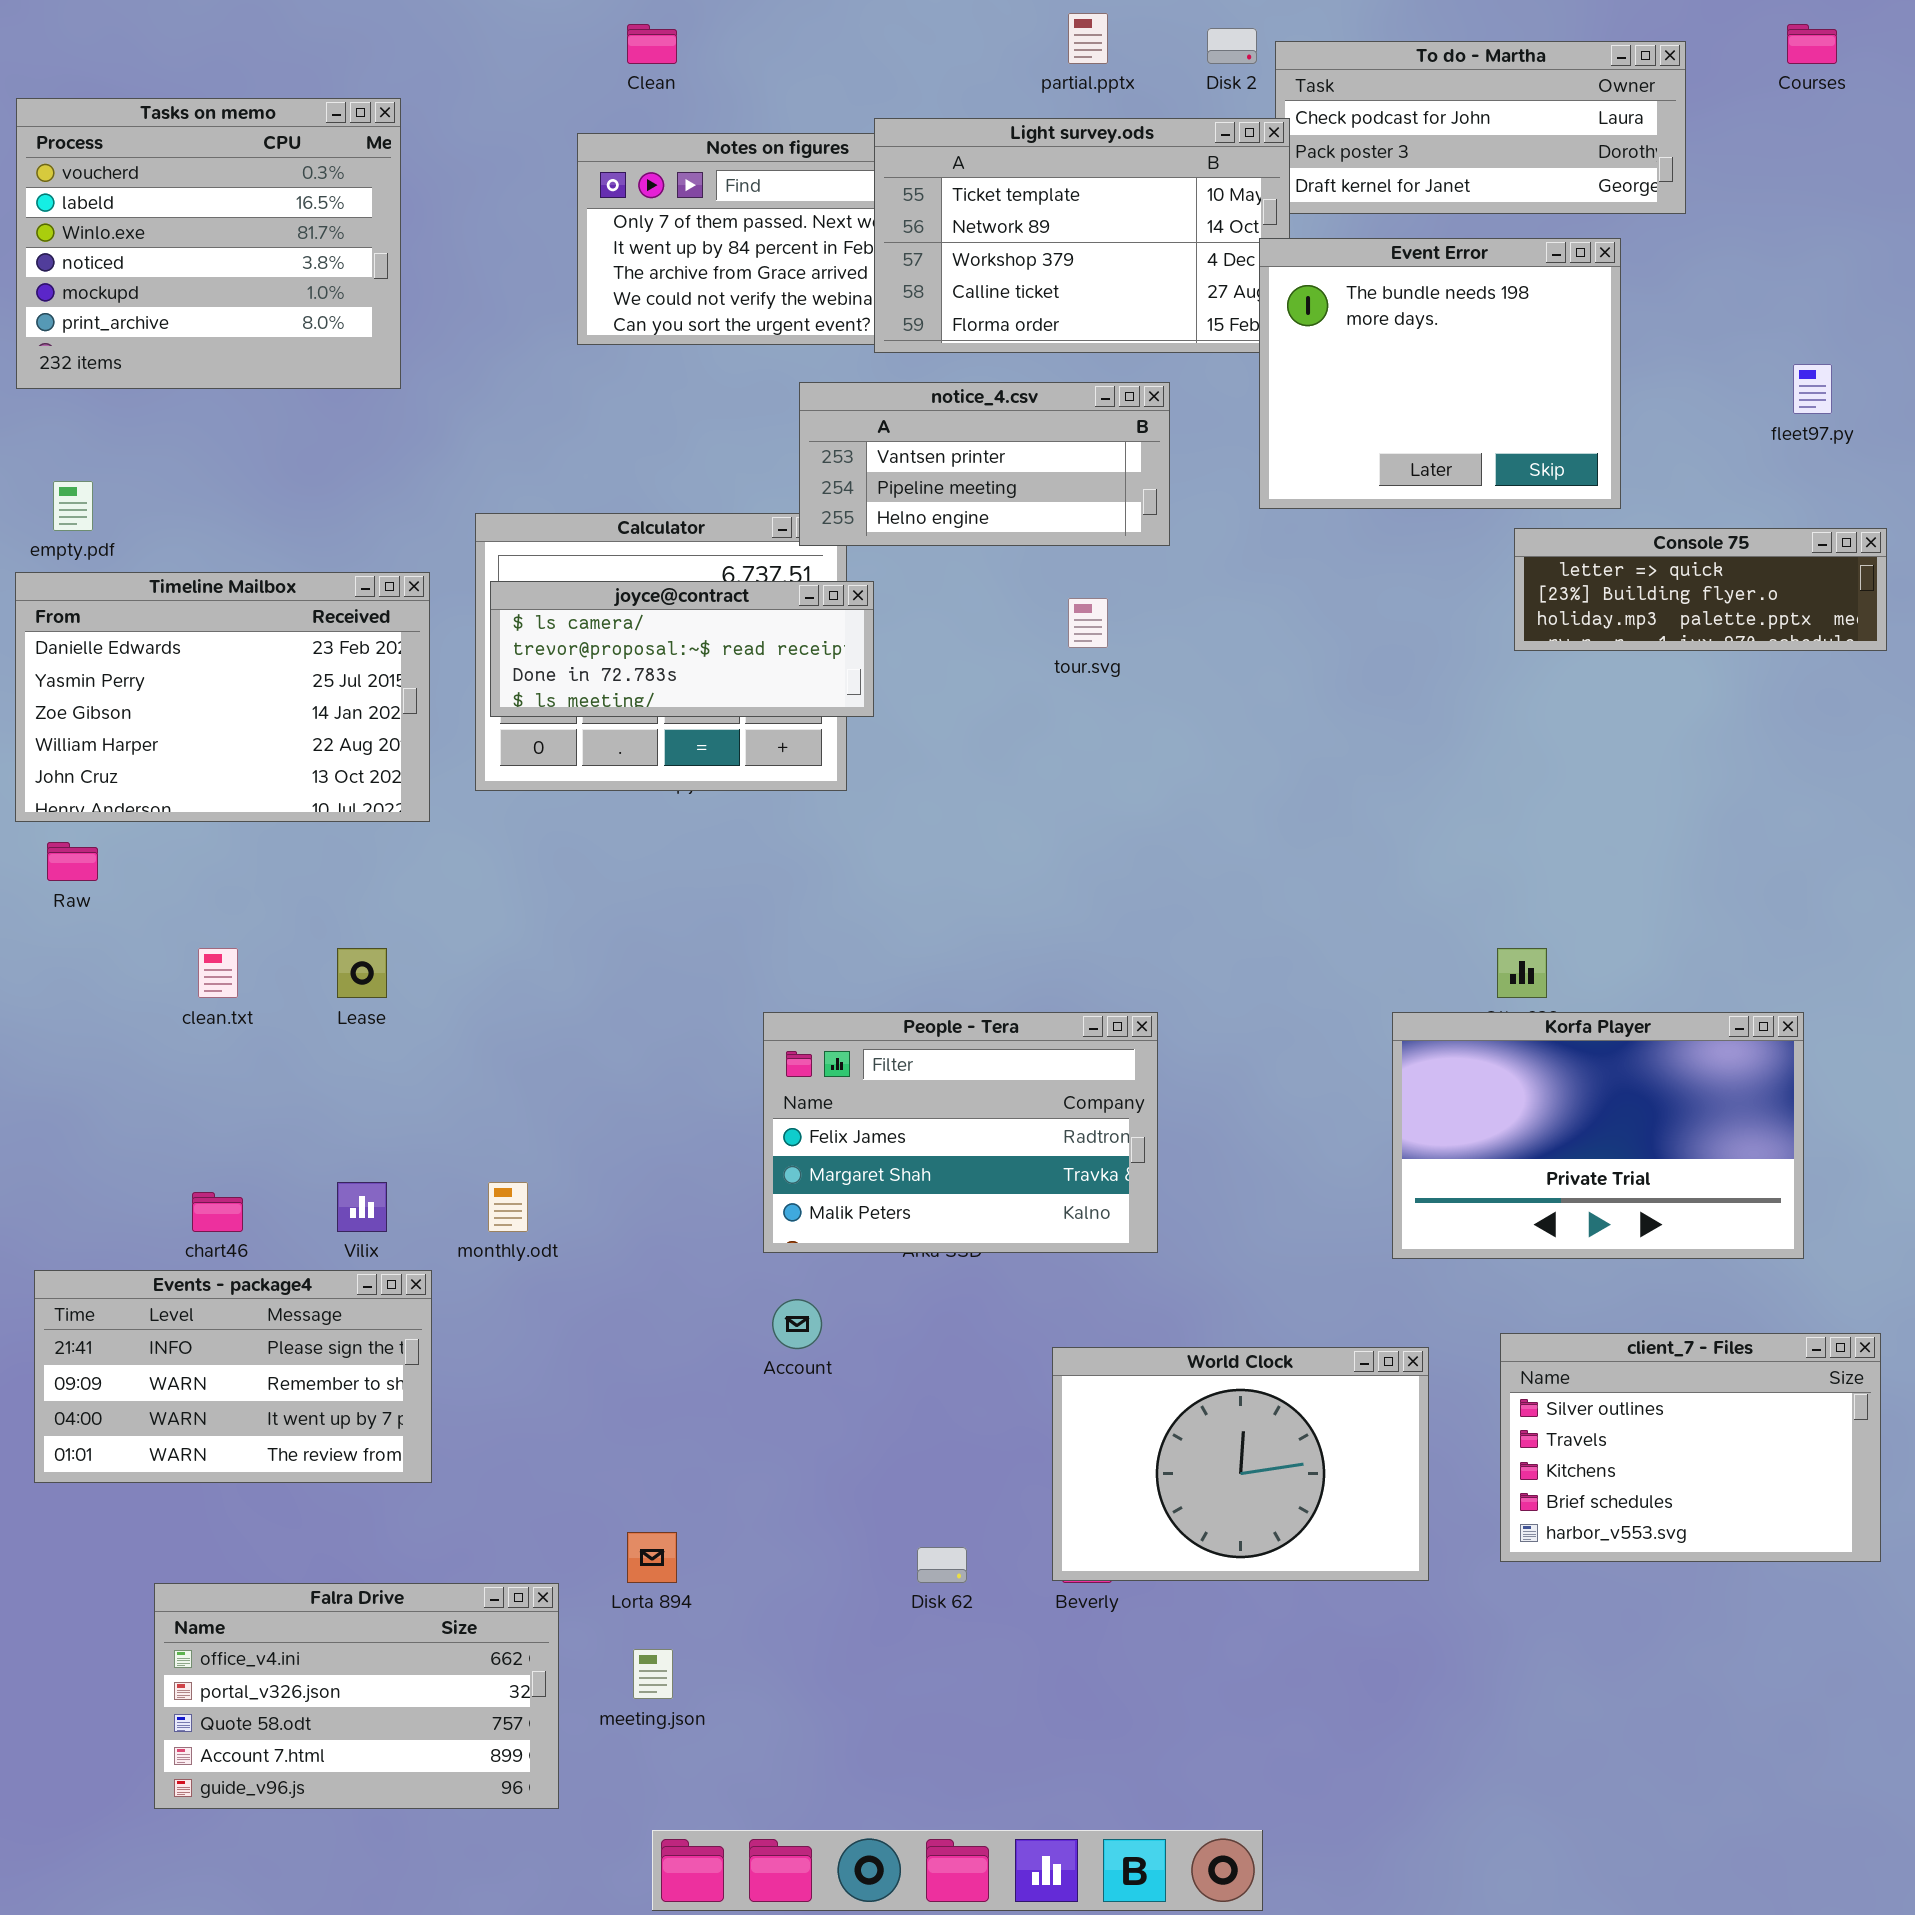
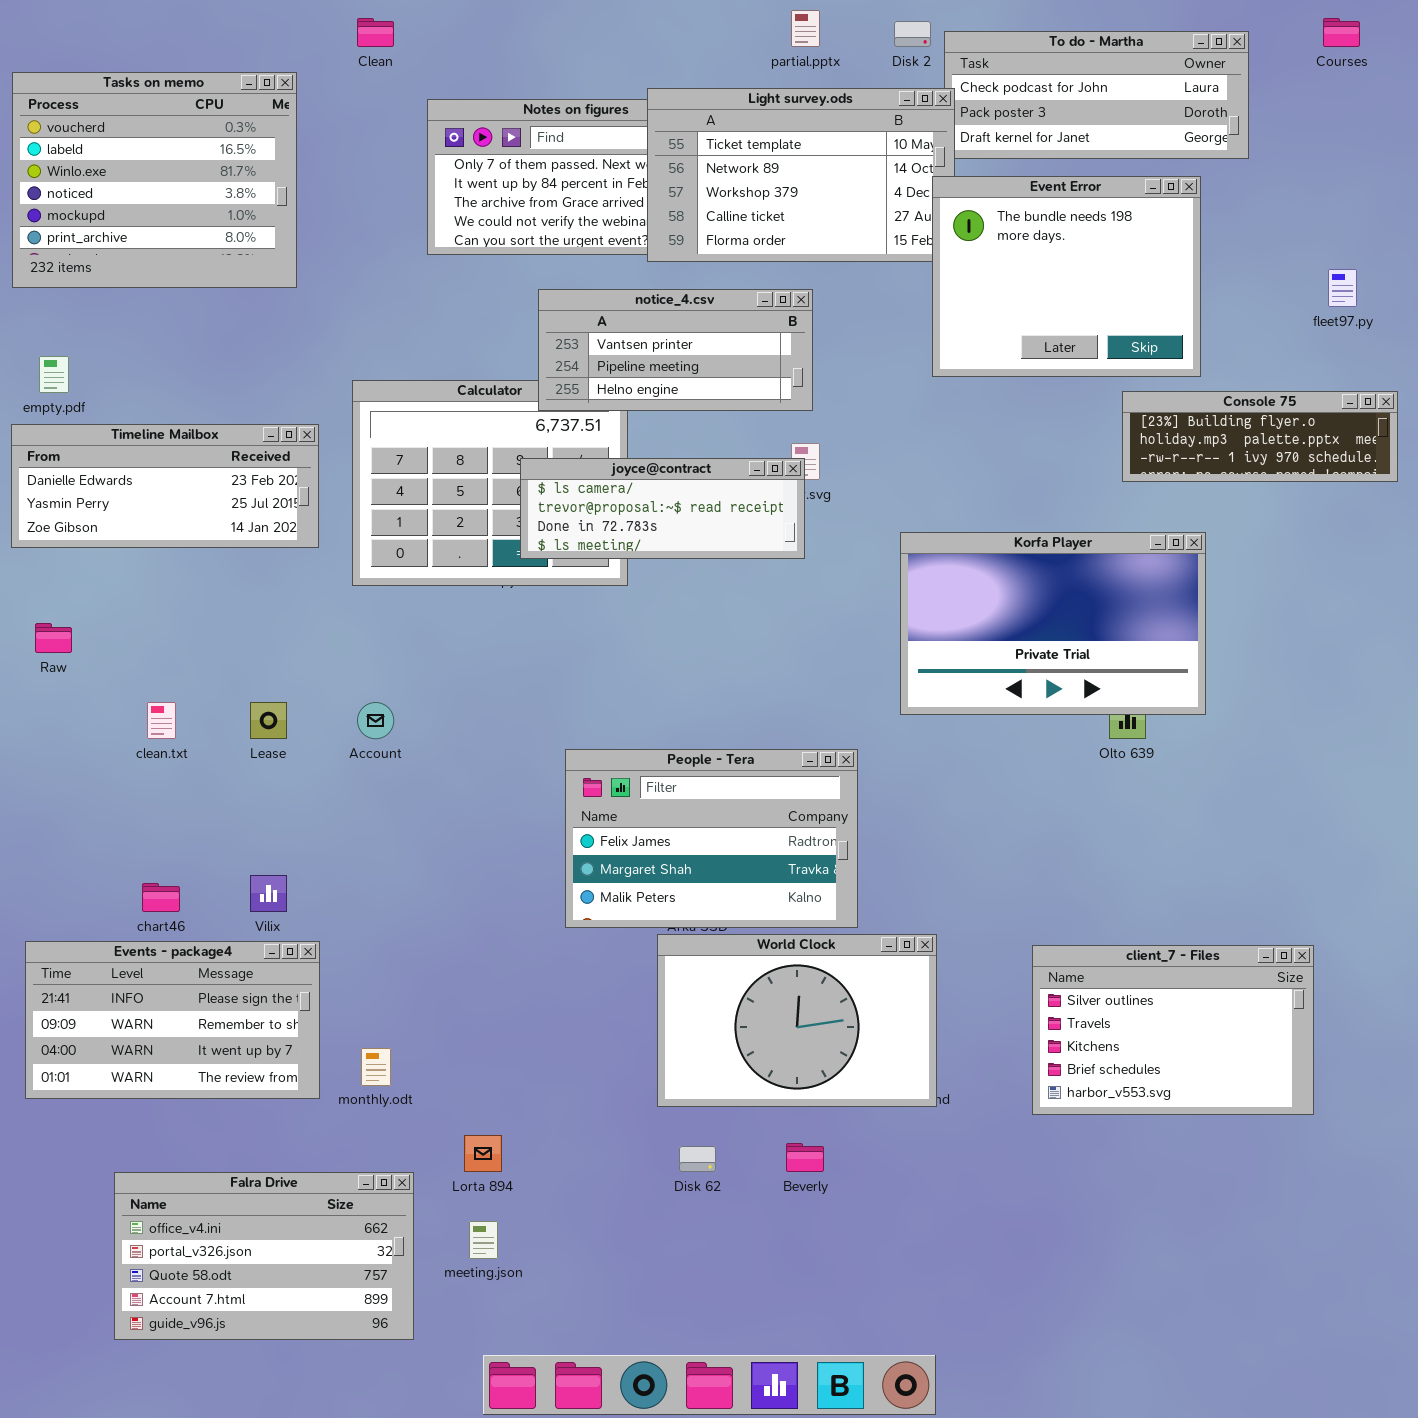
Clean: [627,24,677,64] -> [357,18,394,47], moved
notice_4.csv: [799,382,1170,546] -> [538,289,813,411], moved
Console 75: [1514,528,1887,651] -> [1122,391,1398,482], scrolled down 1 row
Timeline Mailbox: [15,572,430,822] -> [11,424,319,548], resized
joyce@contract: [490,581,874,717] -> [520,458,805,559], moved
Korfa Player: [1392,1012,1804,1259] -> [900,532,1206,715], moved
monthly.odt: [488,1182,528,1232] -> [361,1048,391,1086], moved
Account: [772,1299,822,1349] -> [357,702,394,739], moved
client_7 - Files: [1500,1333,1881,1562] -> [1032,945,1314,1115], moved
World Clock: [1052,1347,1429,1581] -> [657,934,937,1107], moved

